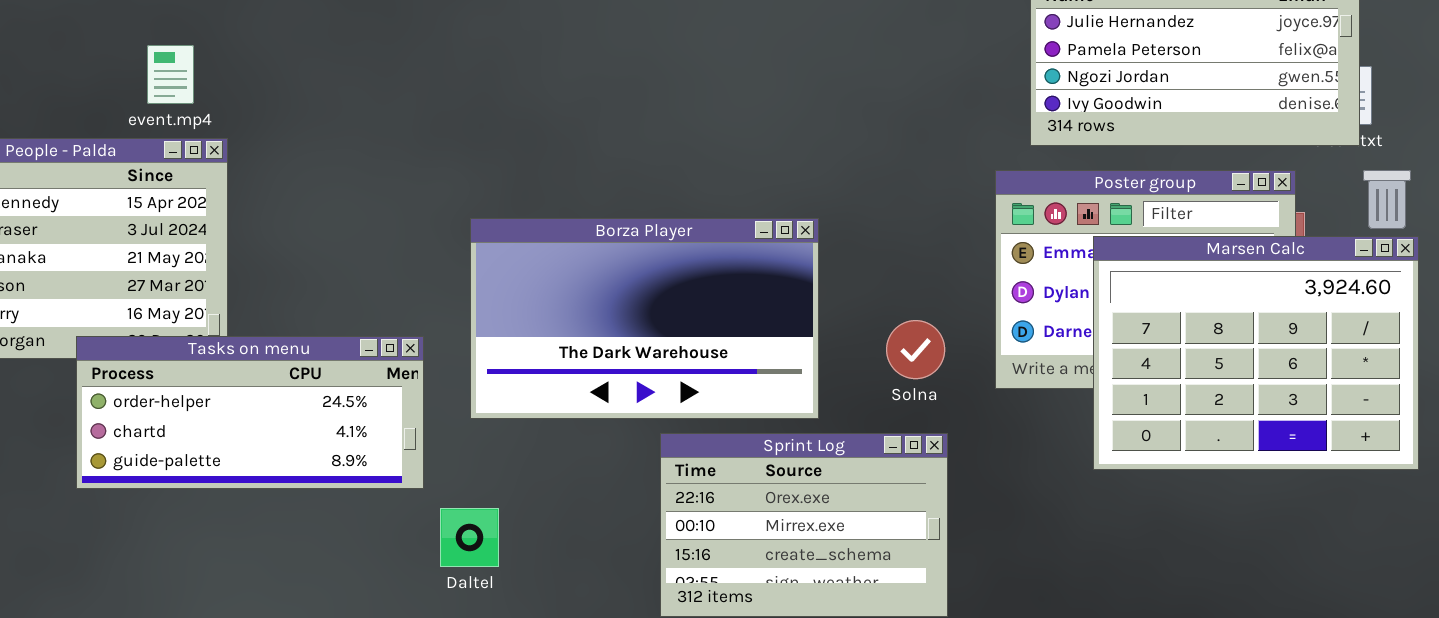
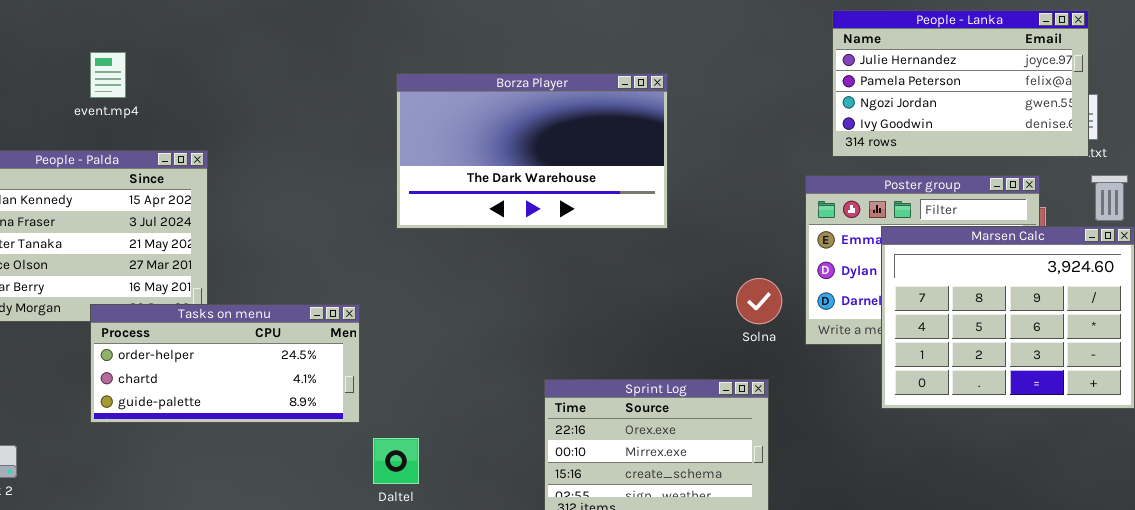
event.mp4: [147,45,194,104] -> [90,52,126,98], moved
Borza Player: [470,218,819,419] -> [396,73,668,229], moved
Solna: [886,320,945,379] -> [736,278,782,324], moved

